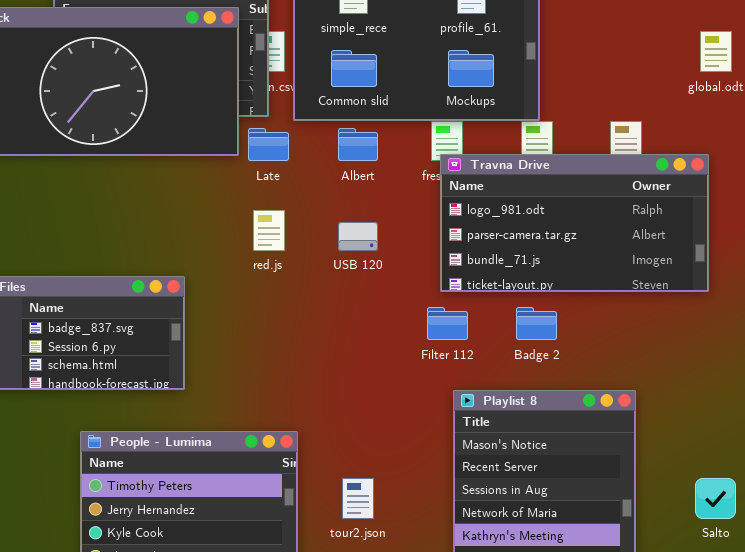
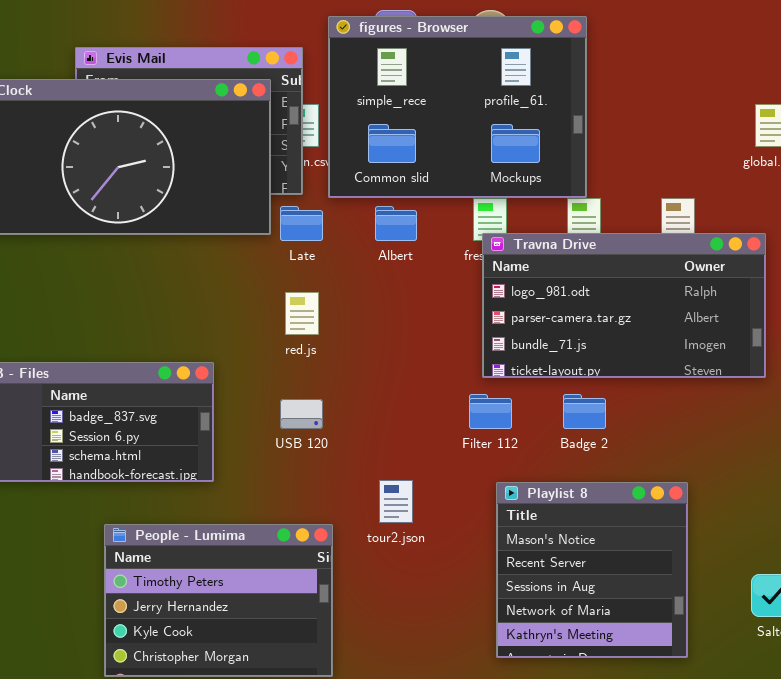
USB 120: [338,222,378,251] -> [280,399,323,429], moved
tour2.json: [342,478,374,519] -> [379,480,413,523], moved

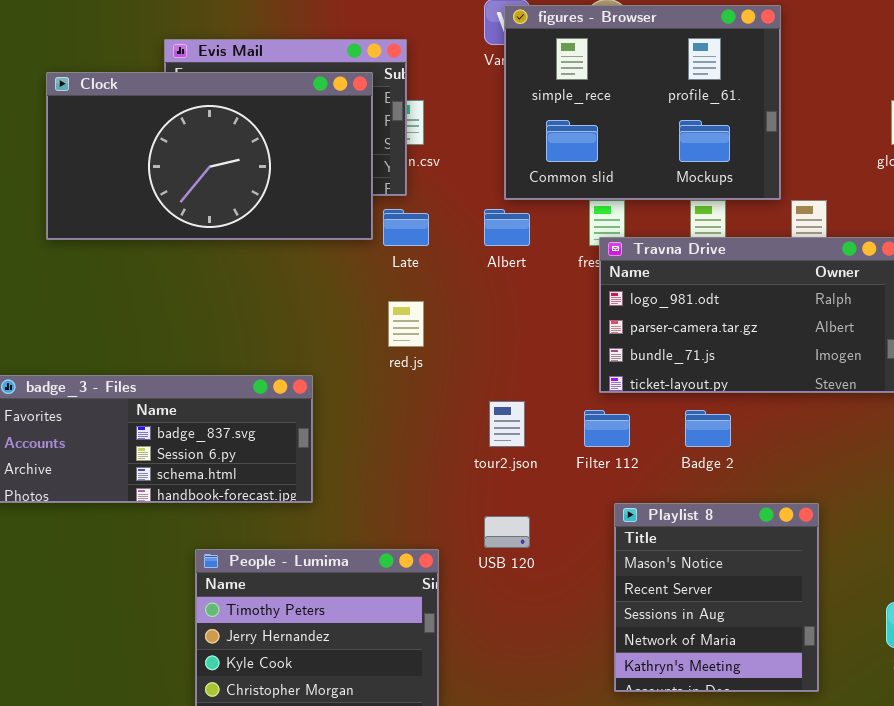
figures - Browser: [328,16,587,198] -> [504,5,781,200], moved
USB 120: [280,399,323,429] -> [484,516,530,548], moved
tour2.json: [379,480,413,523] -> [489,401,525,447], moved

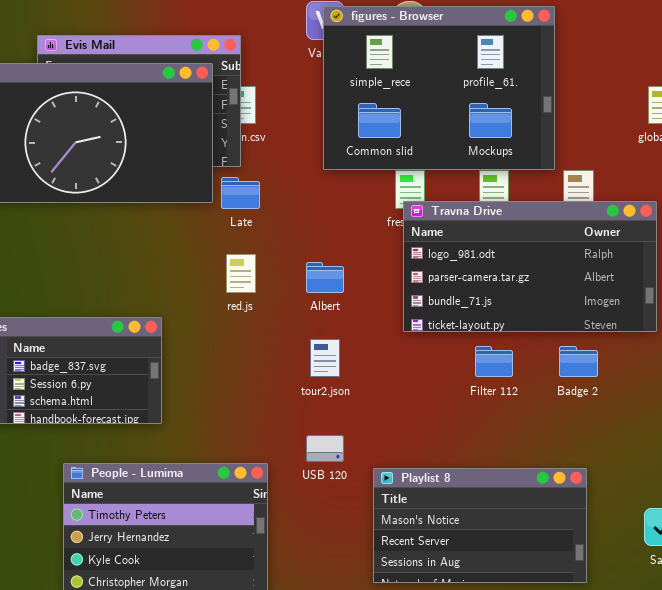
Albert: [484,209,530,246] -> [306,262,344,293], moved
Filter 112: [584,410,630,447] -> [475,346,513,377], moved
Badge 2: [685,410,731,447] -> [559,346,598,377], moved
Playlist 8: [614,503,819,692] -> [373,468,587,583], resized

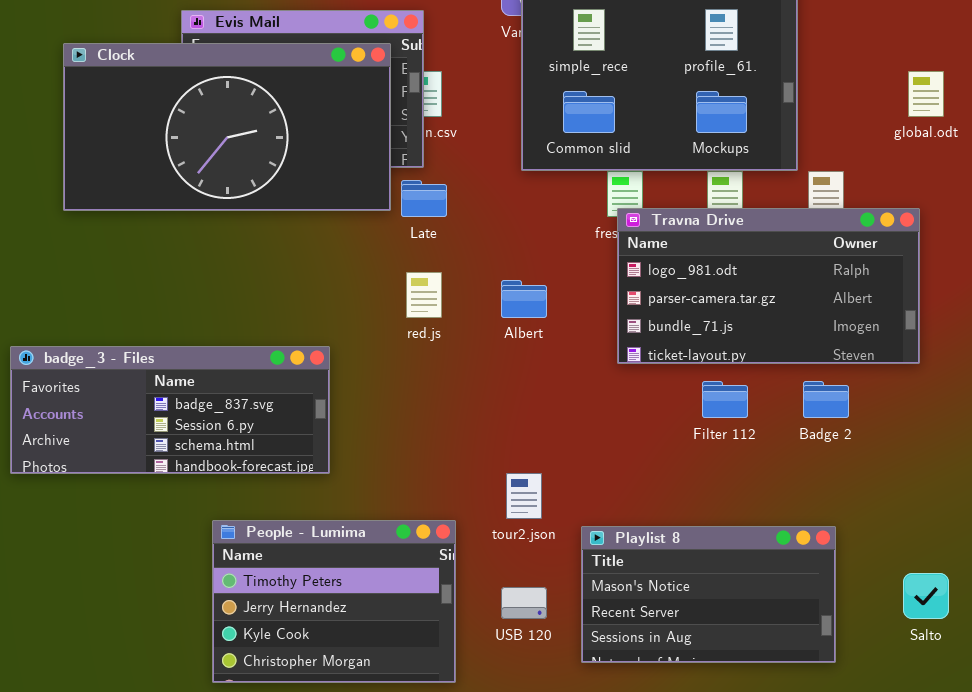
tour2.json: [310,339,340,377] -> [506,473,542,519], moved
USB 120: [306,435,344,462] -> [501,587,547,619], moved

